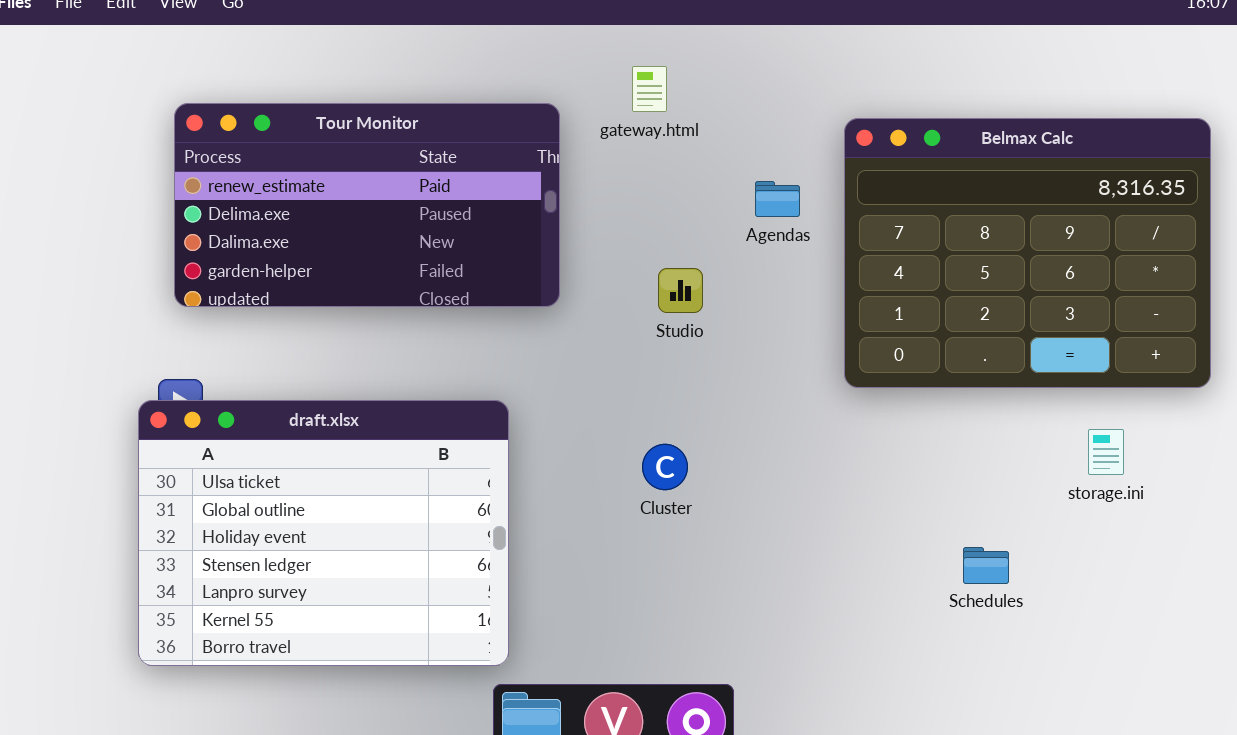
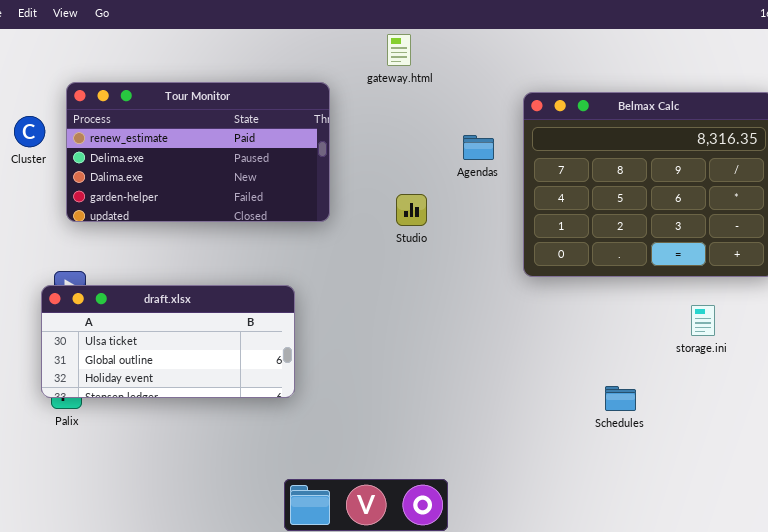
gateway.html: [632,66,667,112] -> [387,34,411,66], moved
draft.xlsx: [138,400,509,666] -> [41,285,295,398], resized
Cluster: [642,444,688,490] -> [14,116,45,147], moved

